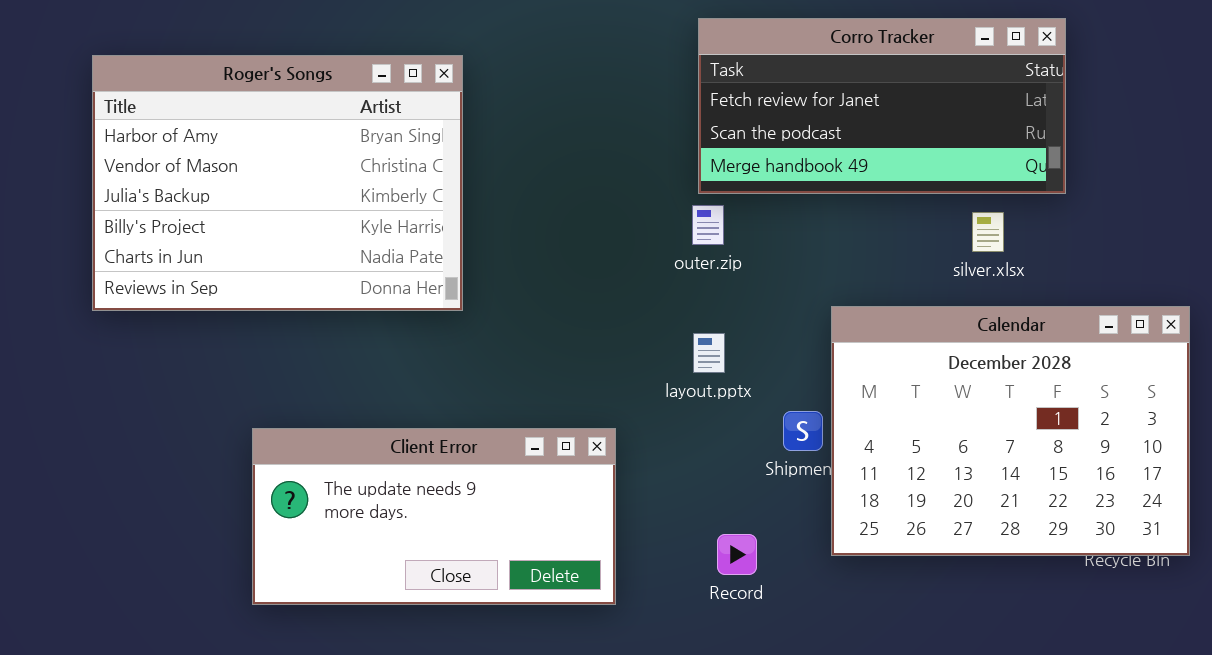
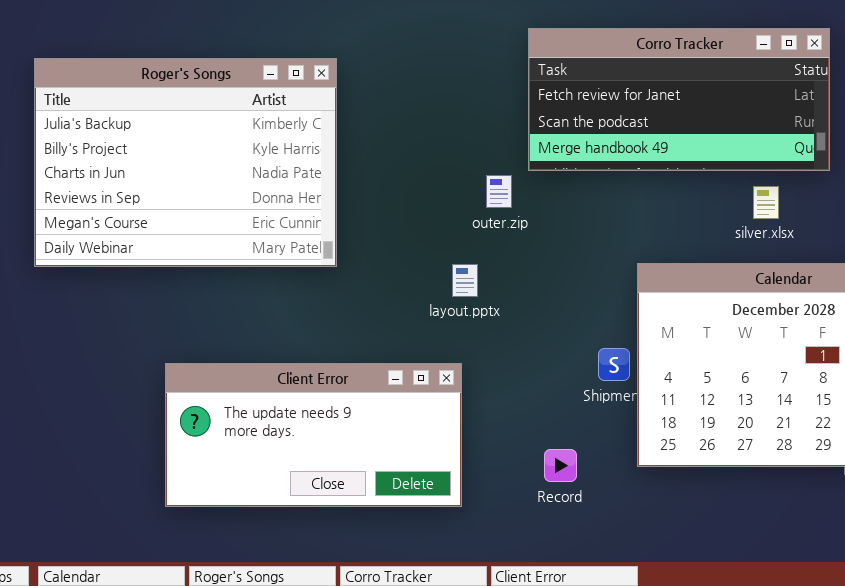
Roger's Songs: [92,55,463,311] -> [34,58,337,267], scrolled down 2 rows
outer.zip: [692,205,724,245] -> [486,175,512,208], moved
layout.pptx: [693,333,725,373] -> [452,264,478,297], moved

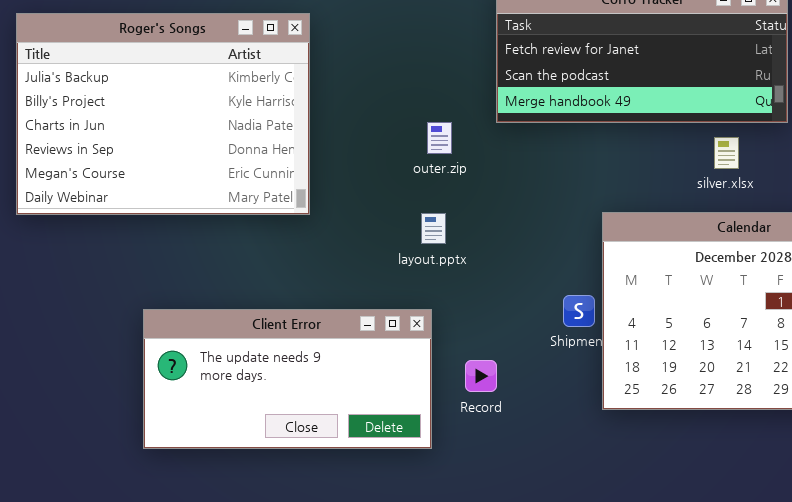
outer.zip: [486,175,512,208] -> [427,122,452,154], moved
Record: [544,449,577,482] -> [465,360,497,392], moved

